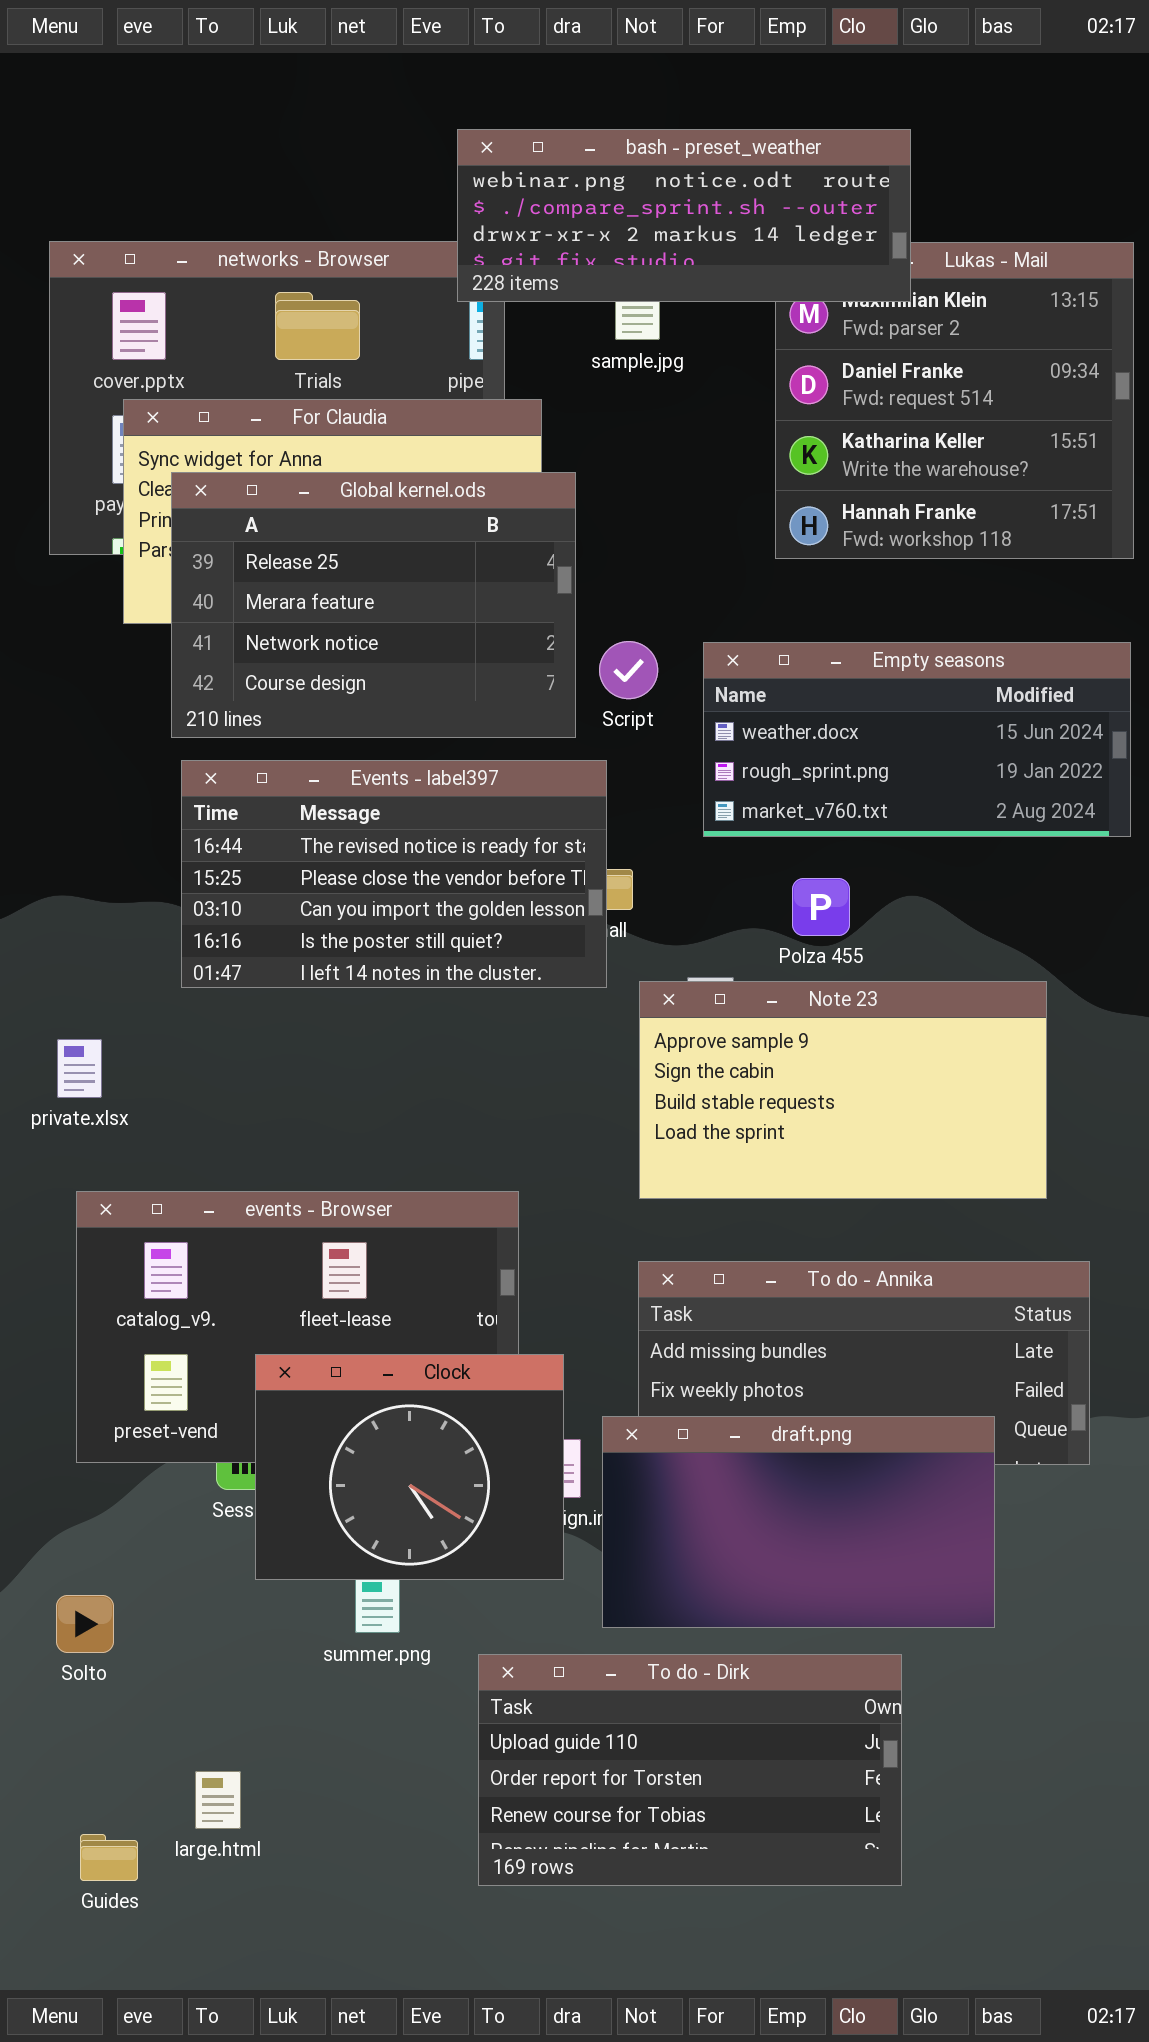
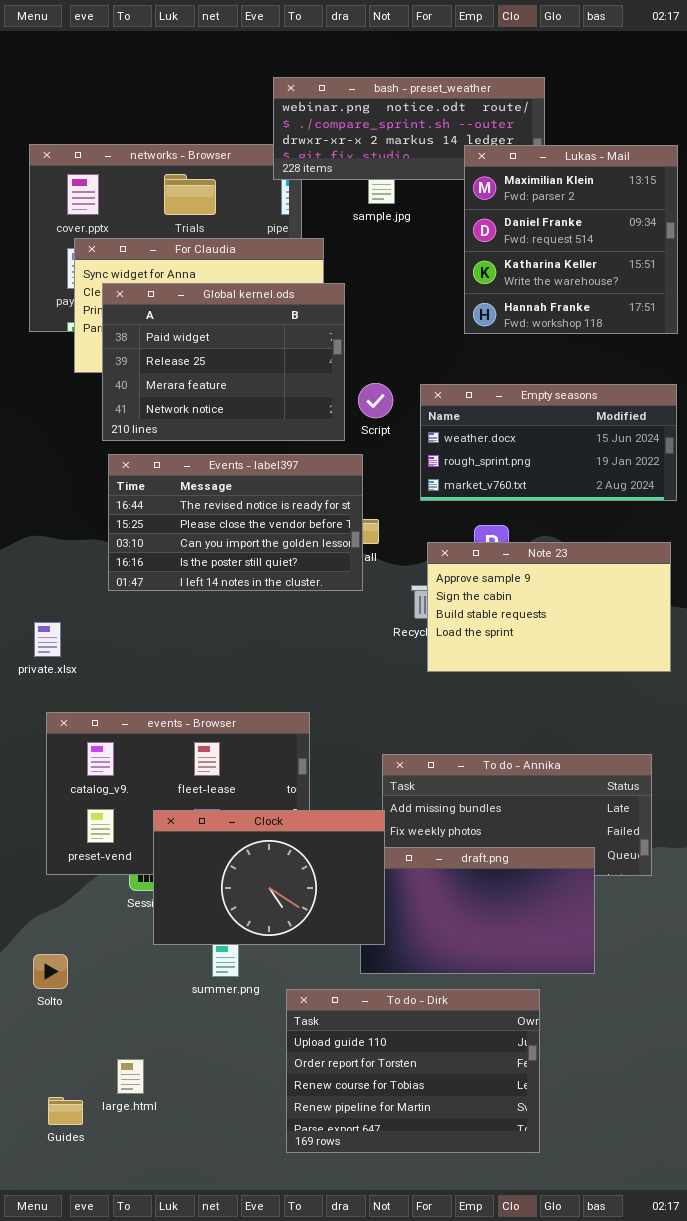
Lukas - Mail: [775,242,1134,559] -> [464,145,678,334], raised
Global kernel.ods: [171,472,576,738] -> [102,283,345,441], scrolled up 1 row
Note 23: [639,981,1047,1199] -> [427,542,671,672], moved
Clock: [255,1354,564,1580] -> [153,810,385,945], resized
To do - Dirk: [478,1654,902,1886] -> [286,989,540,1153], resized

